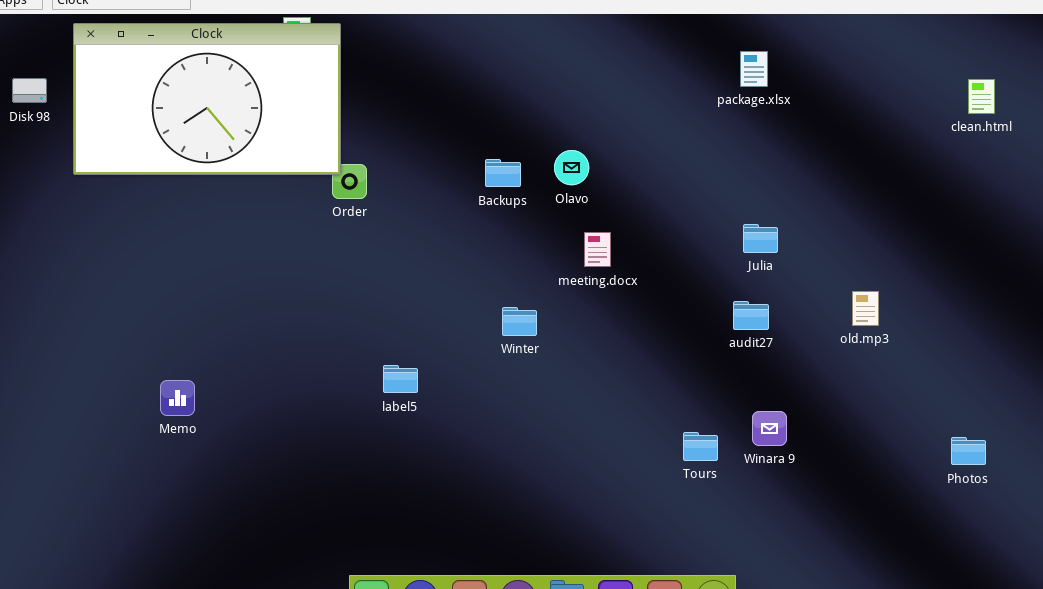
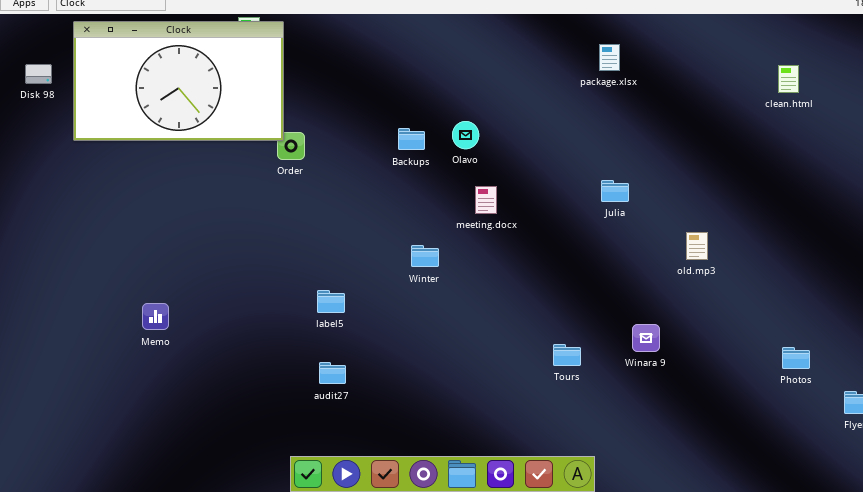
audit27: [733,301,769,330] -> [319,362,346,384], moved
Winara 9: [752,411,787,446] -> [632,324,660,352], moved
Photos: [951,437,986,465] -> [782,347,810,369], moved

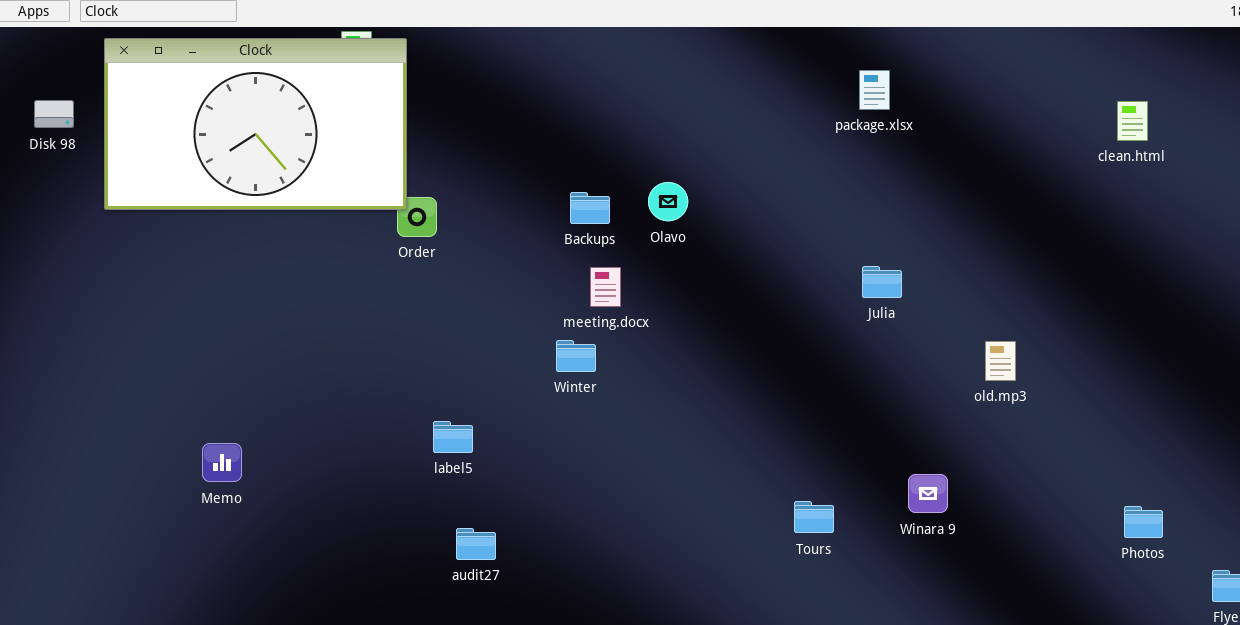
meeting.docx: [475,186,497,214] -> [590,267,621,307], moved
Winter: [411,245,439,267] -> [556,340,596,372], moved
label5: [317,290,345,313] -> [433,421,473,453], moved

